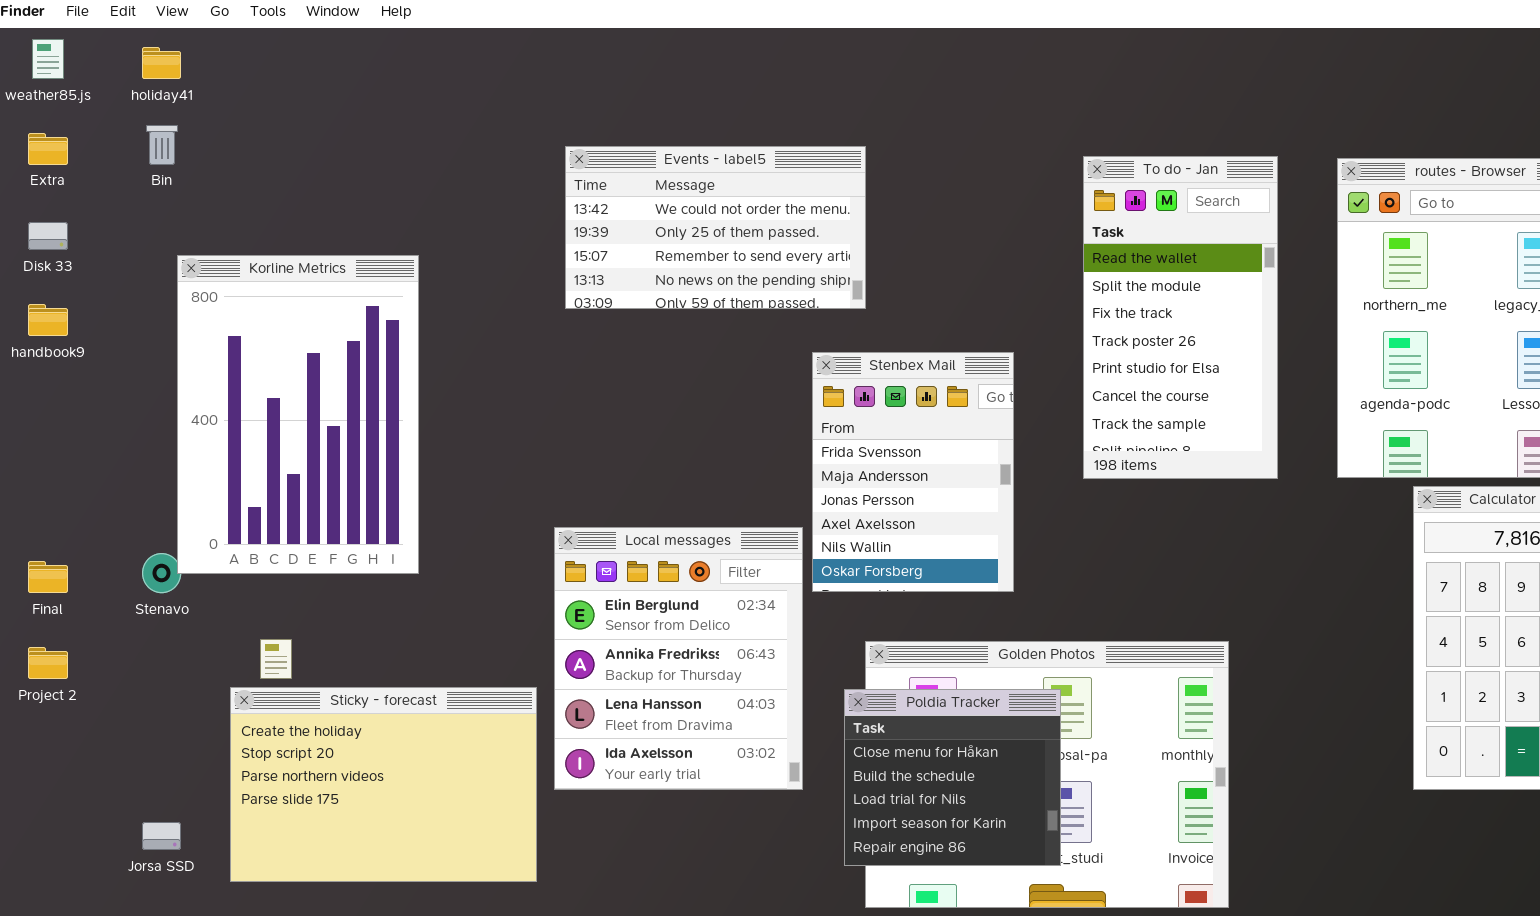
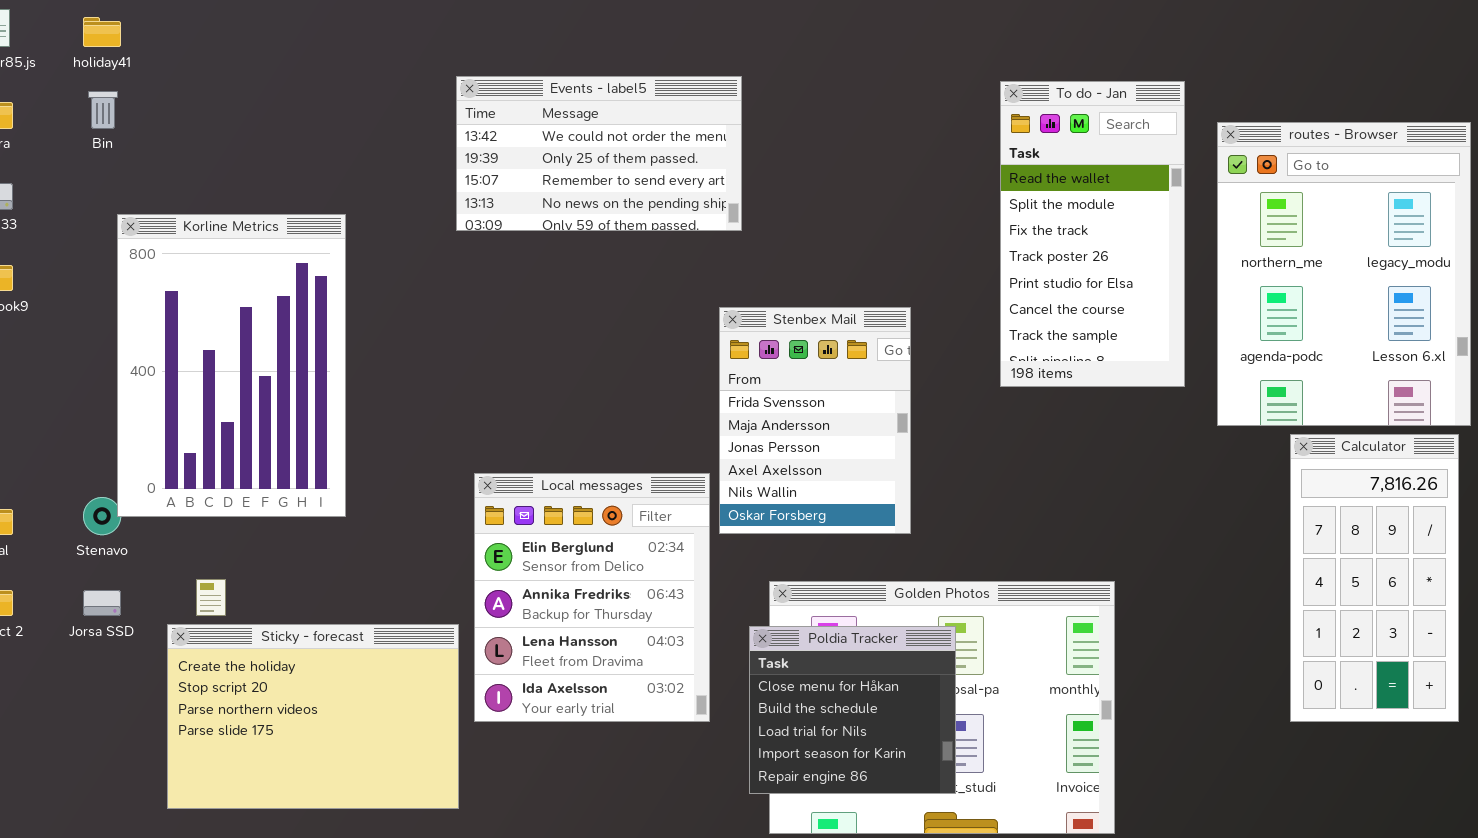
Events - label5: [565,146,866,309] -> [456,76,742,231], moved
To do - Jan: [1083,156,1278,479] -> [1000,81,1185,387], moved
Jorsa SSD: [142,822,181,850] -> [83,590,121,616], moved

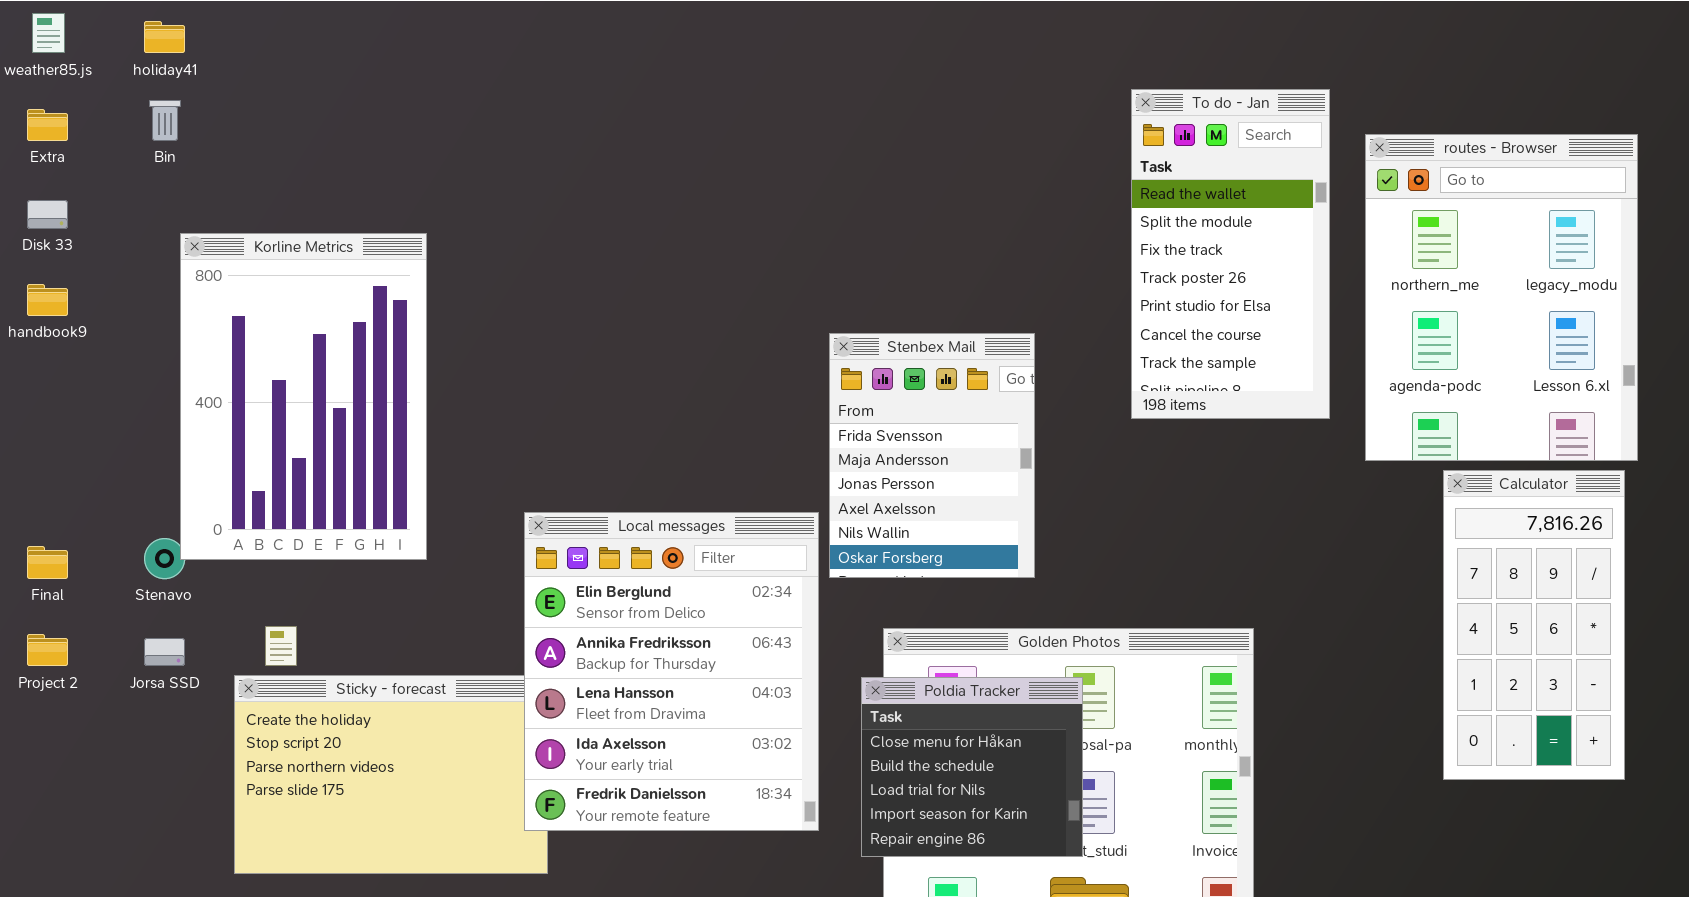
Events - label5: [456,76,742,231] -> none, closed
Local messages: [474,473,710,722] -> [524,512,819,831], resized

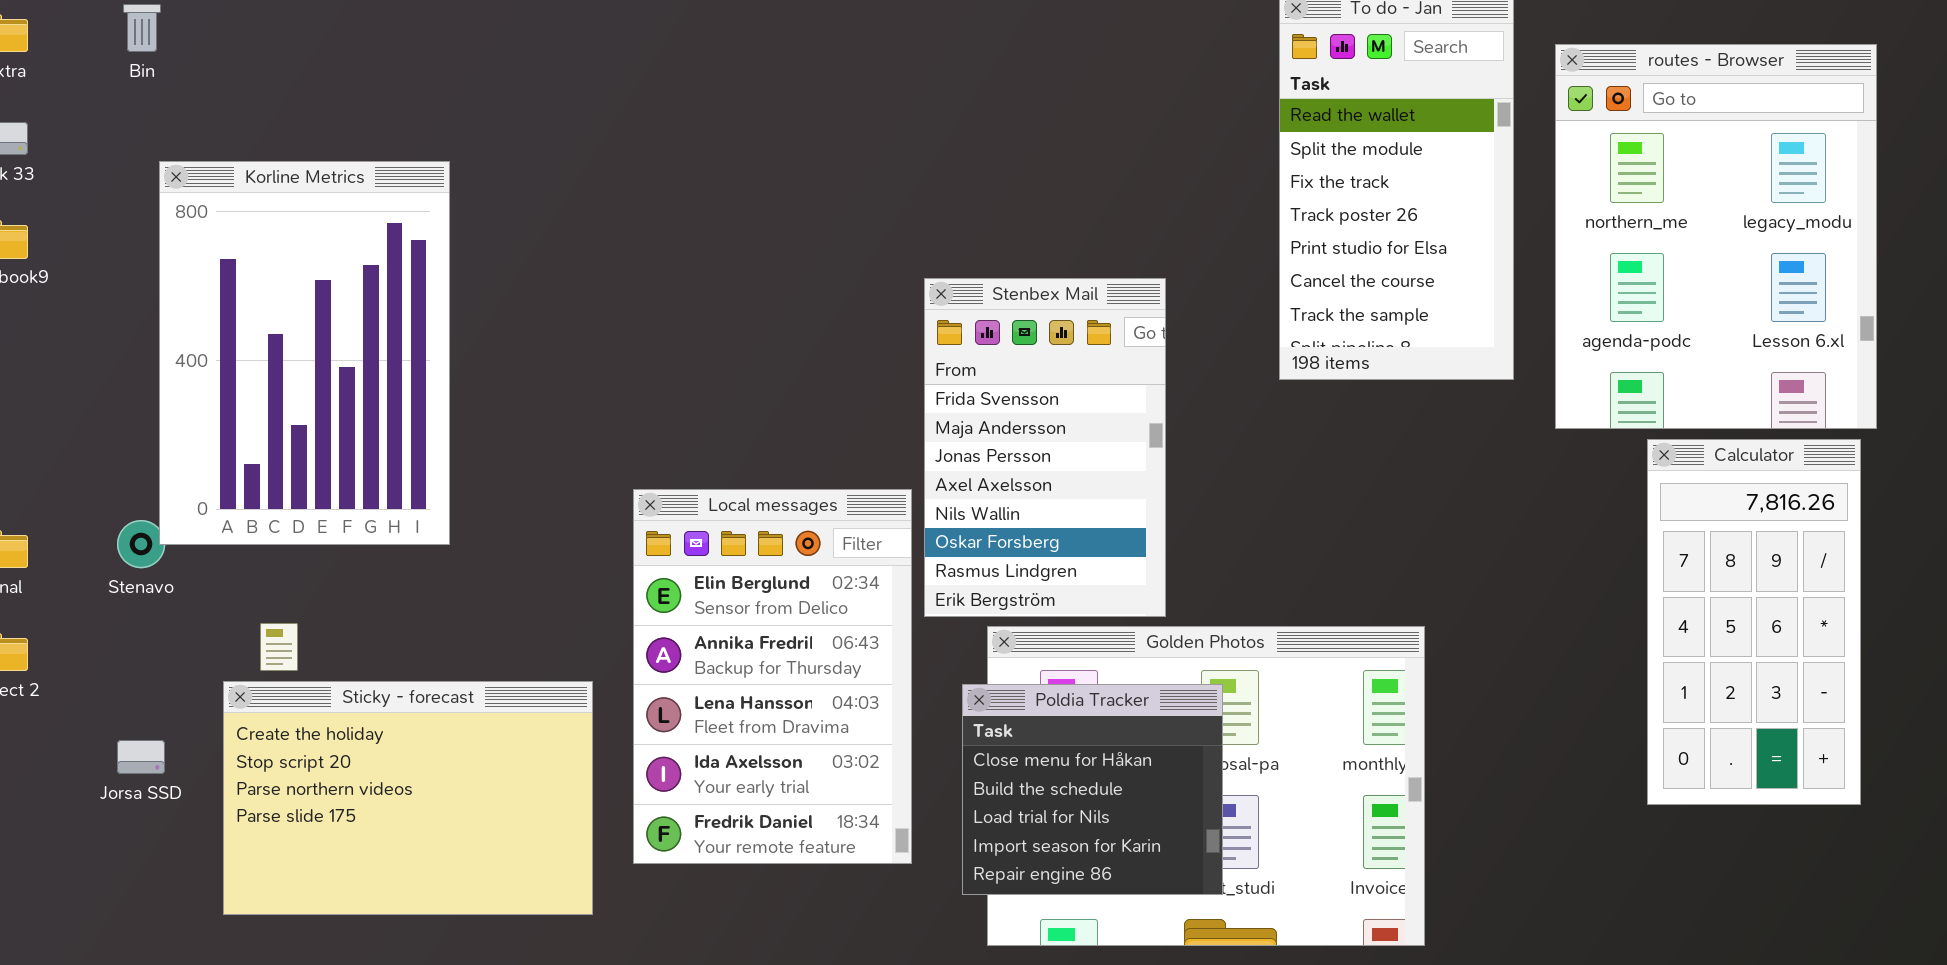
Stenbex Mail: [829,333,1035,578] -> [924,278,1166,617], resized
Local messages: [524,512,819,831] -> [633,489,912,864], resized
Jorsa SSD: [144,638,185,666] -> [117,740,165,774], moved

